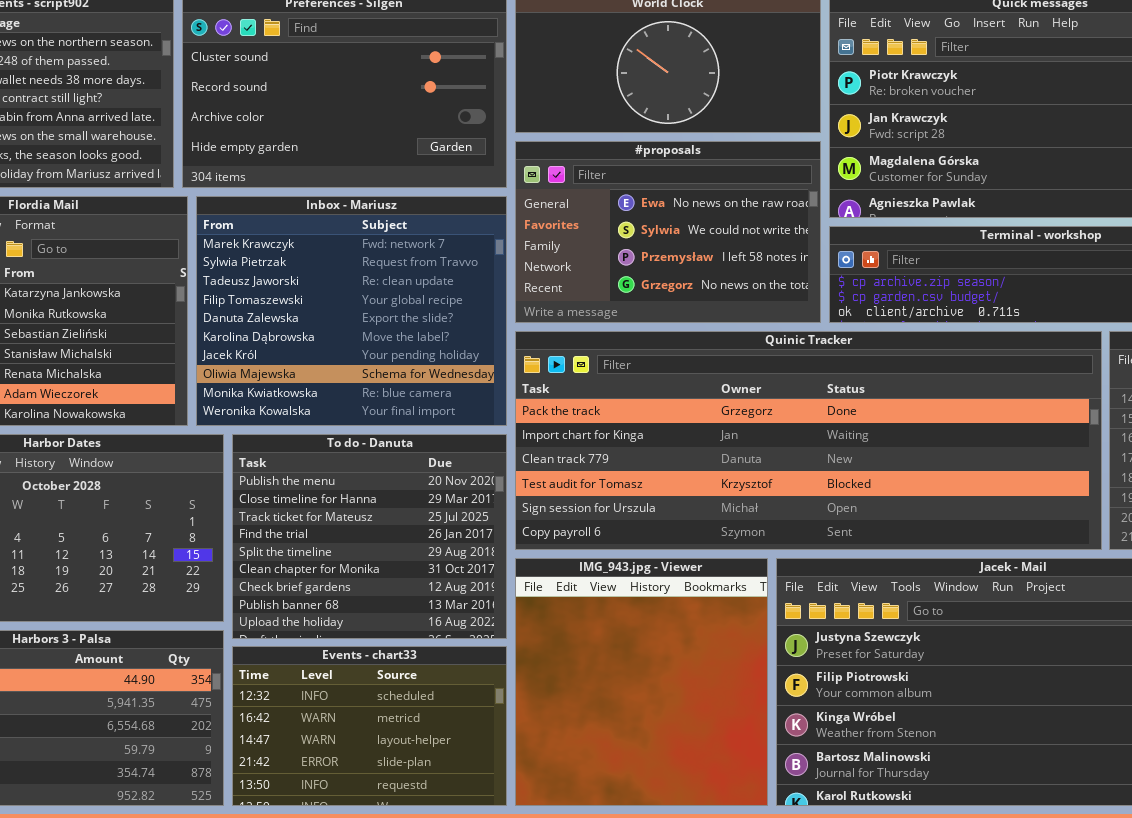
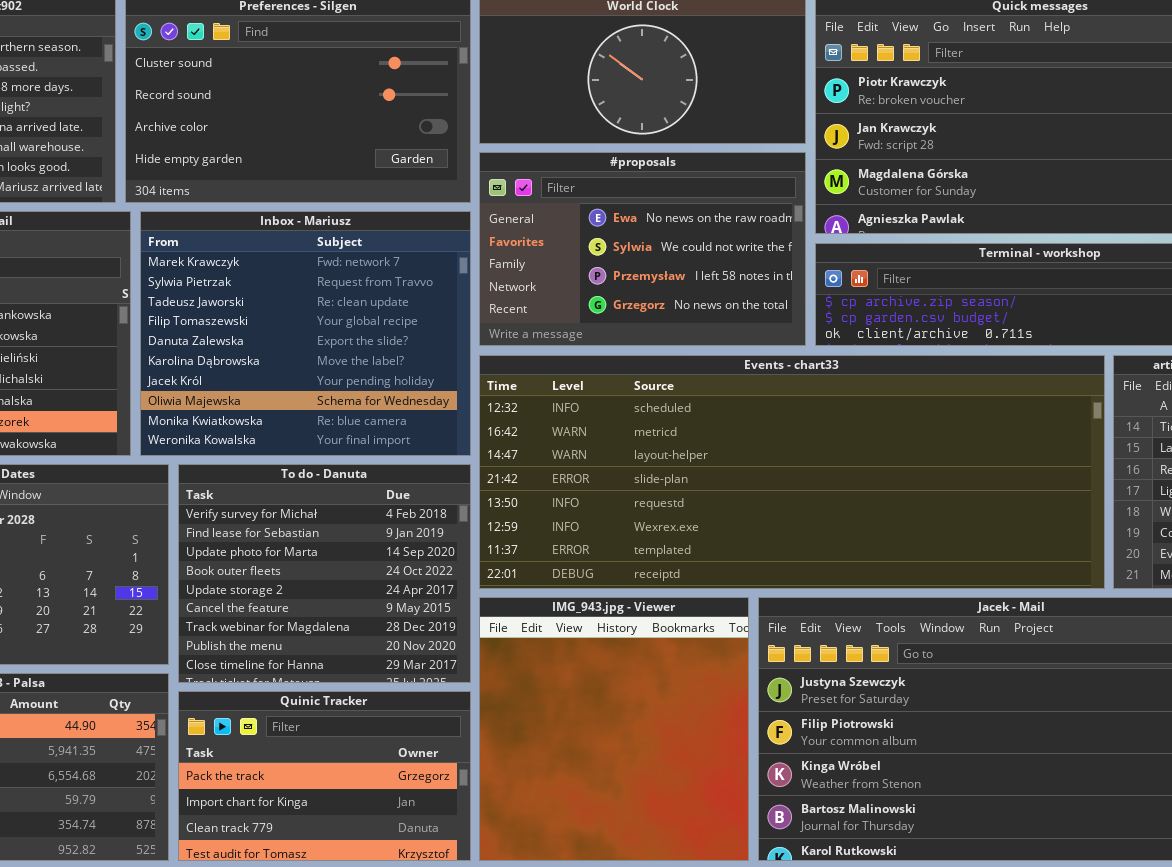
Quinic Tracker: [515,331,1102,550] -> [178,691,471,861], moved, resized
To do - Danuta: [232,434,507,639] -> [178,464,471,683], scrolled up 7 rows
Events - chart33: [232,646,507,806] -> [479,355,1105,589], moved, resized

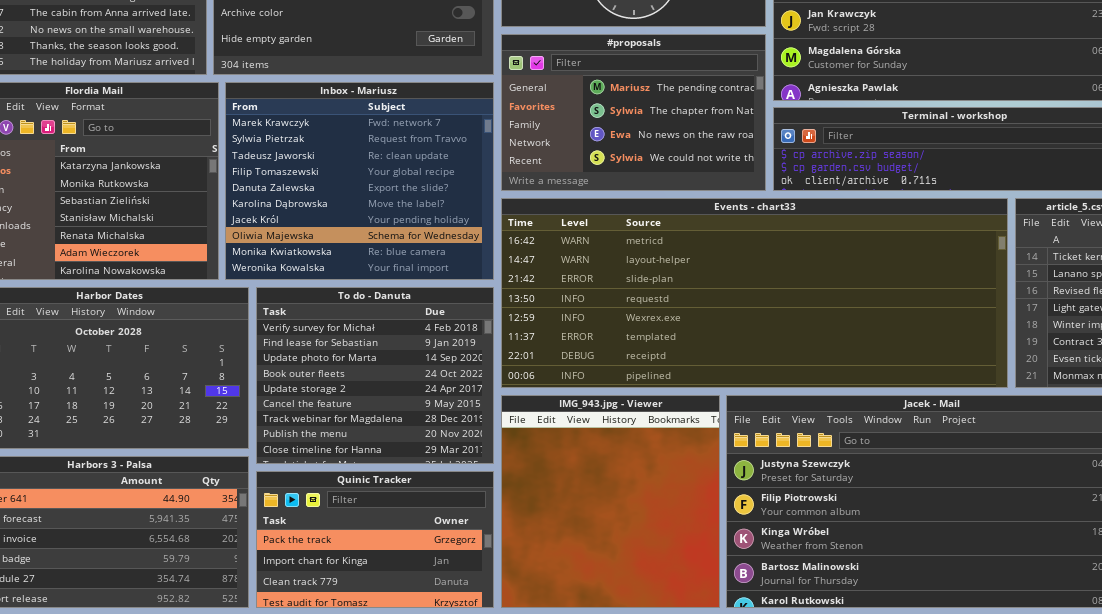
#proposals: [479,152,806,346] -> [501,34,766,191], scrolled up 2 rows
Events - chart33: [479,355,1105,589] -> [501,198,1008,388], scrolled down 1 row

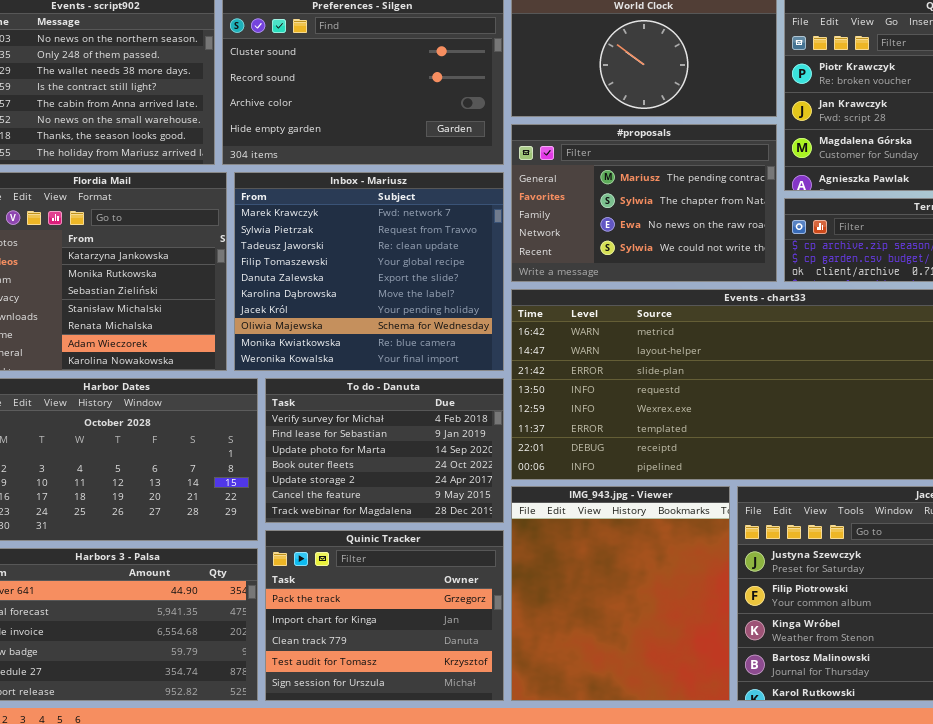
To do - Danuta: [256,287,494,464] -> [265,378,504,523], resized
Quinic Tracker: [256,471,494,608] -> [265,530,504,701], resized

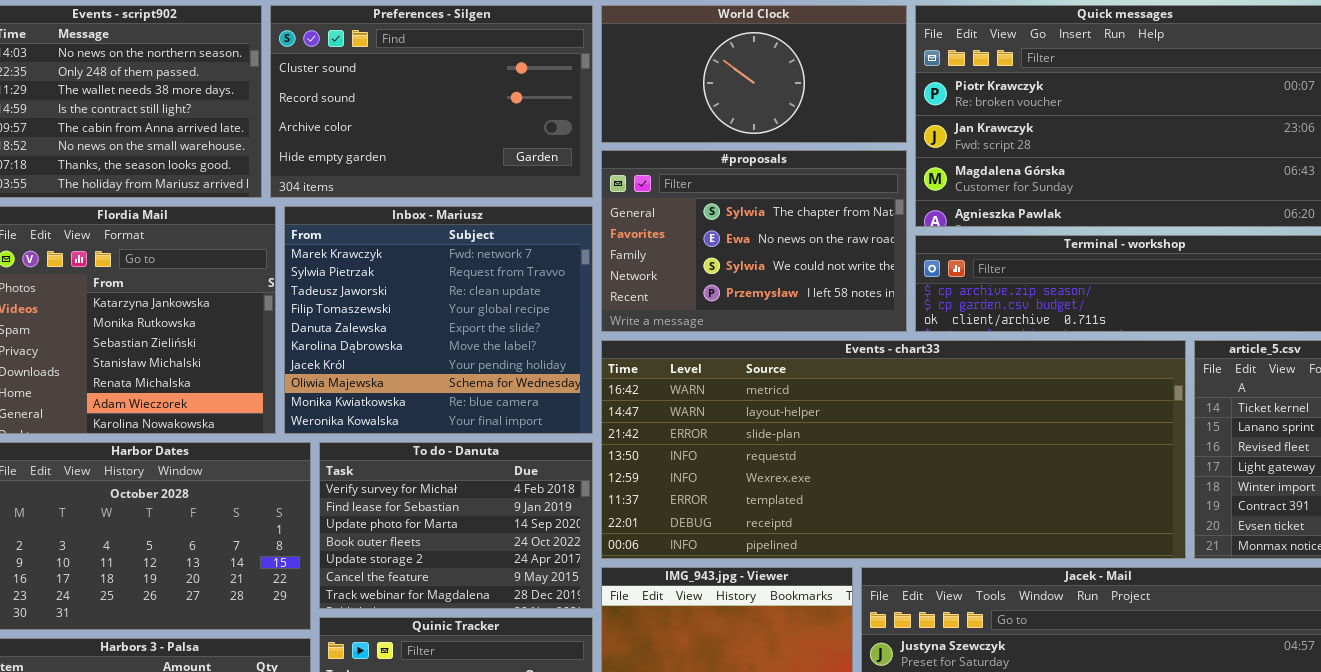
#proposals: [511,124,777,282] -> [601,150,907,332], scrolled down 1 row

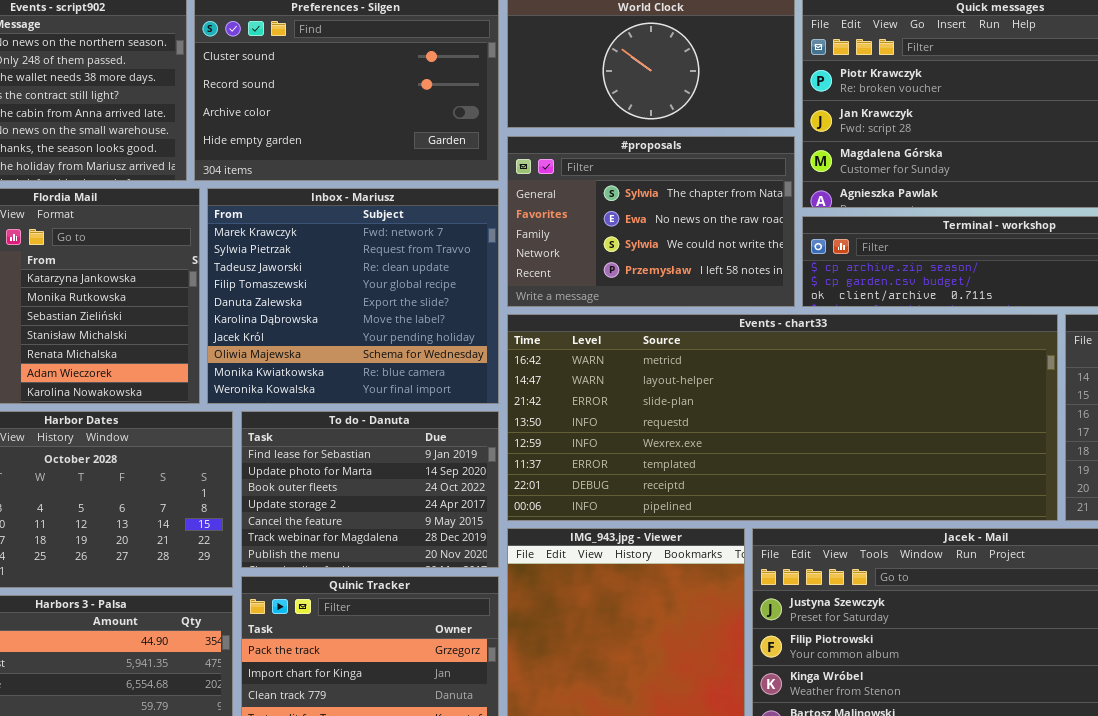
To do - Danuta: [319,442,593,609] -> [241,411,499,568], scrolled down 1 row

